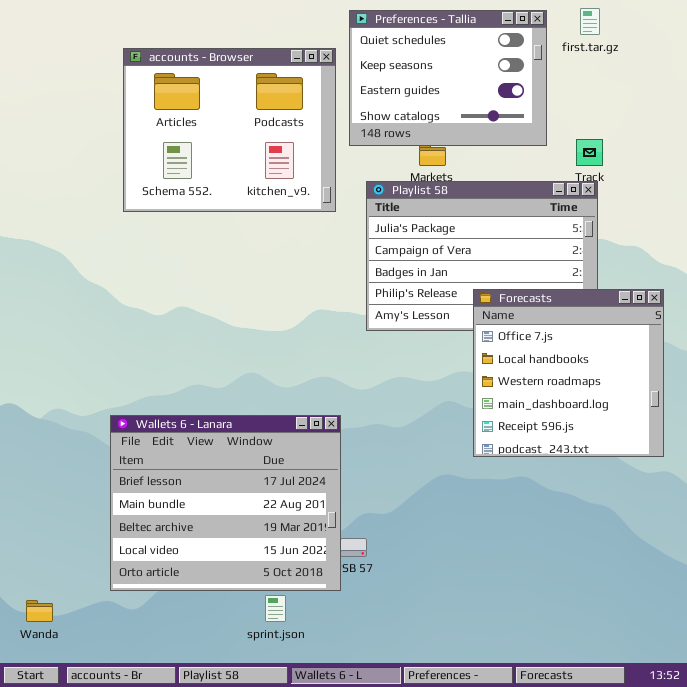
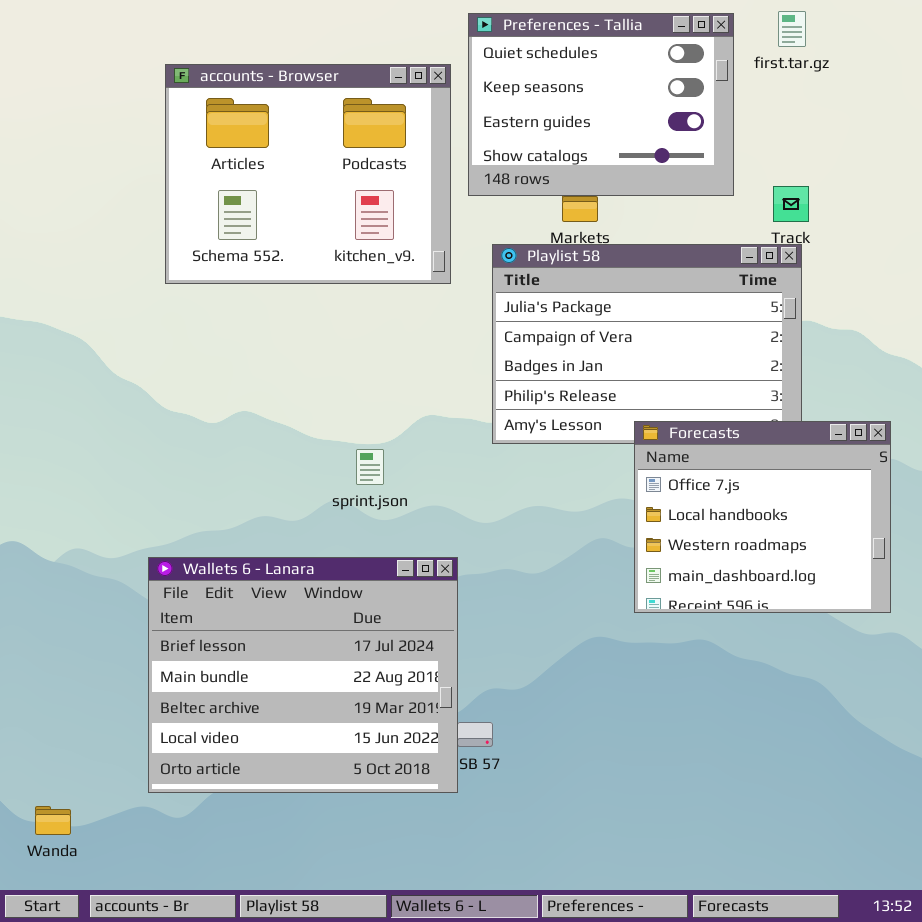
Forecasts: [473,289,664,457] -> [634,421,891,613], resized
sprint.json: [265,595,286,622] -> [356,449,384,485], moved

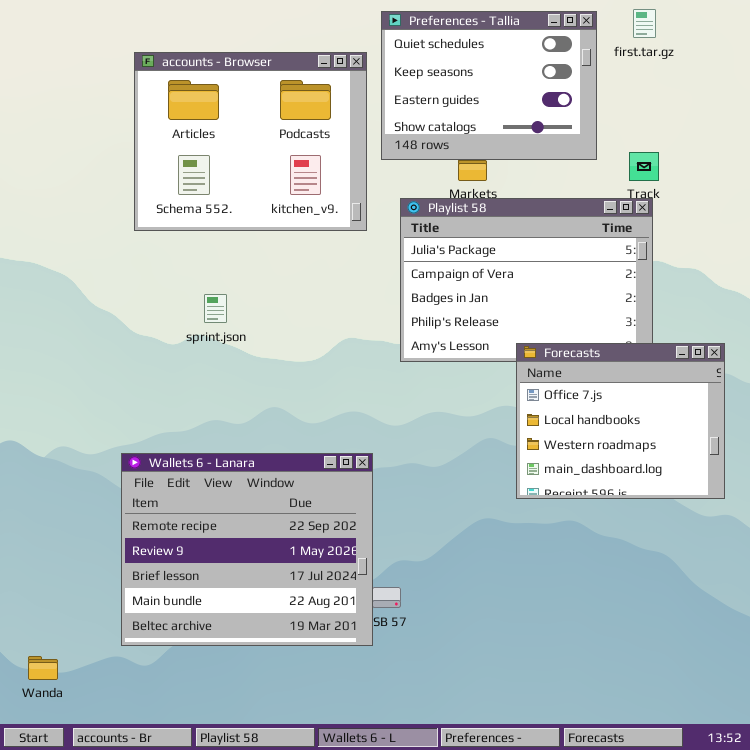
sprint.json: [356,449,384,485] -> [204,294,227,323], moved
Wallets 6 - Lanara: [148,557,458,793] -> [121,453,373,646], scrolled up 2 rows

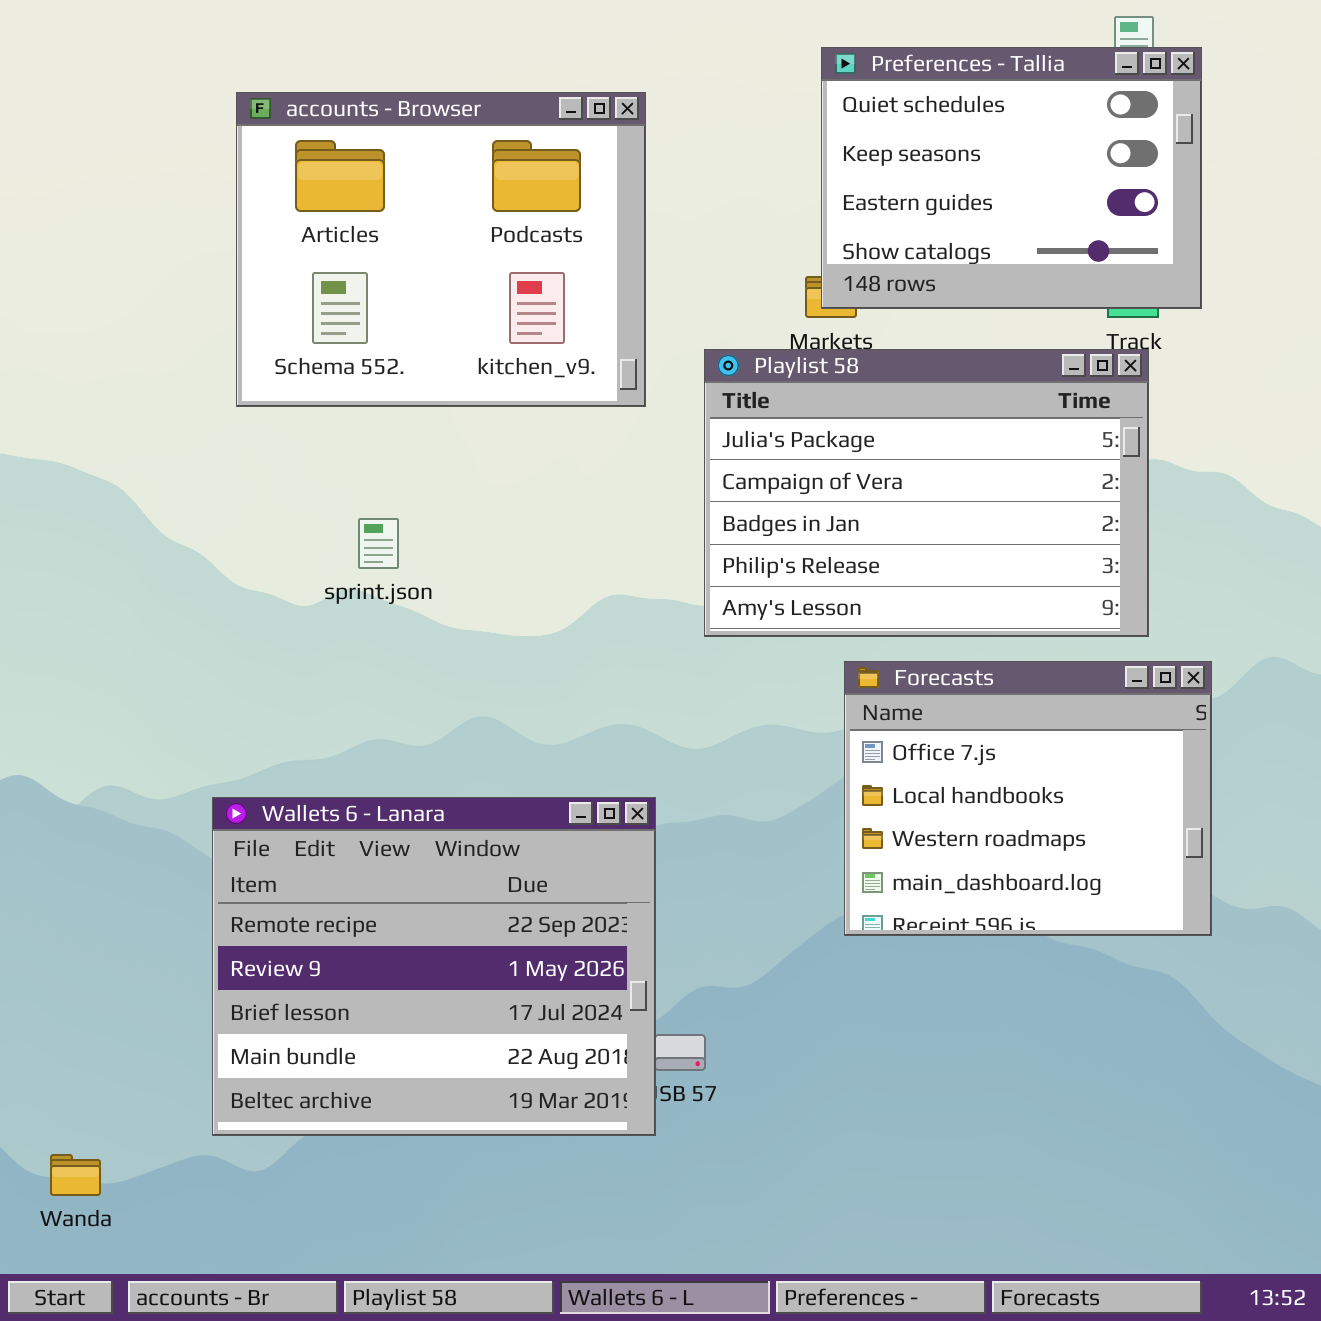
Preferences - Tallia: [381,11,597,160] -> [821,47,1202,309], moved
Forecasts: [516,343,725,499] -> [844,661,1212,936], moved

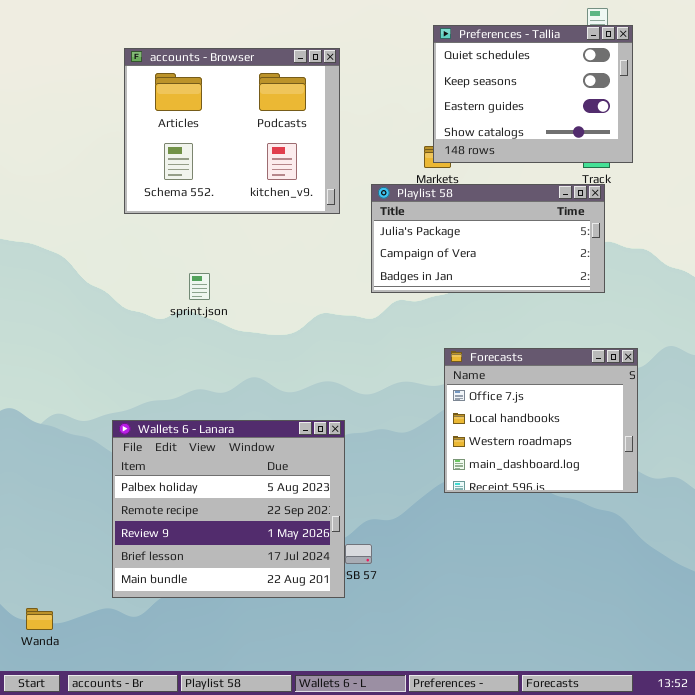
Playlist 58: [704,349,1149,637] -> [371,184,605,293], resized
Wallets 6 - Lanara: [212,797,656,1136] -> [112,420,345,598], scrolled up 1 row

